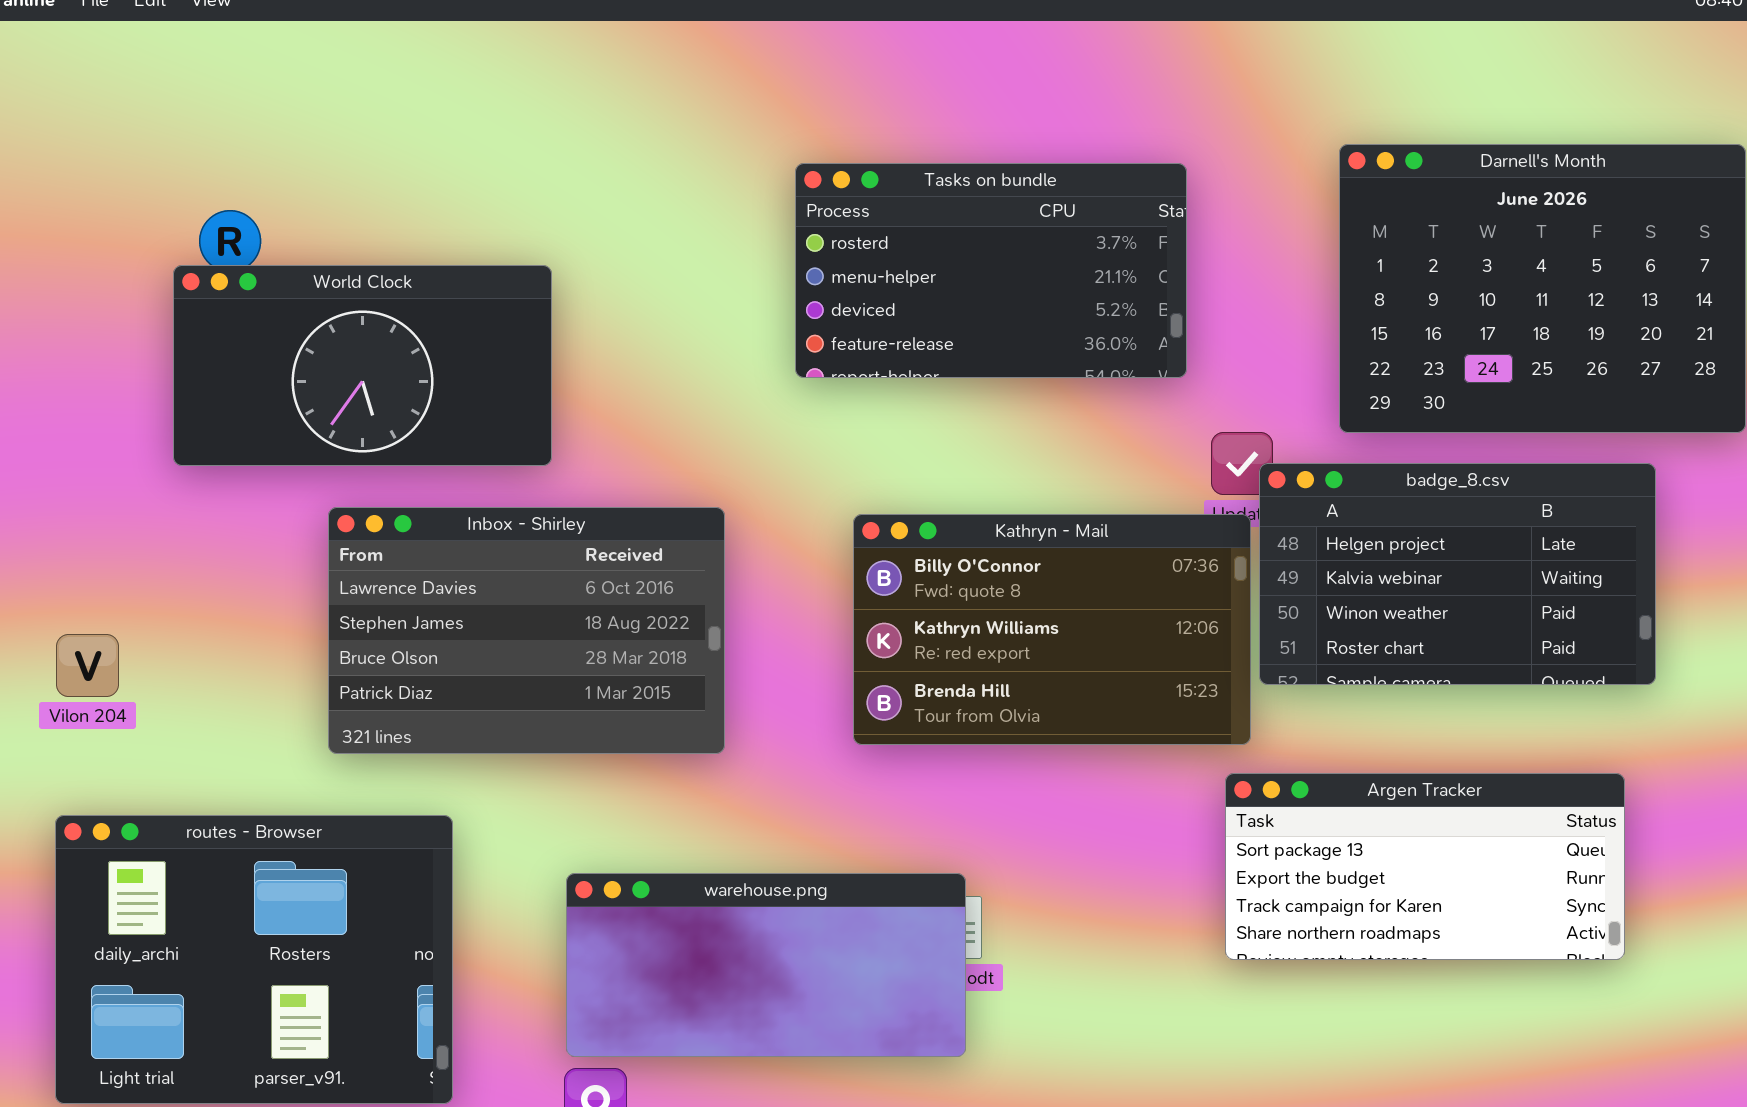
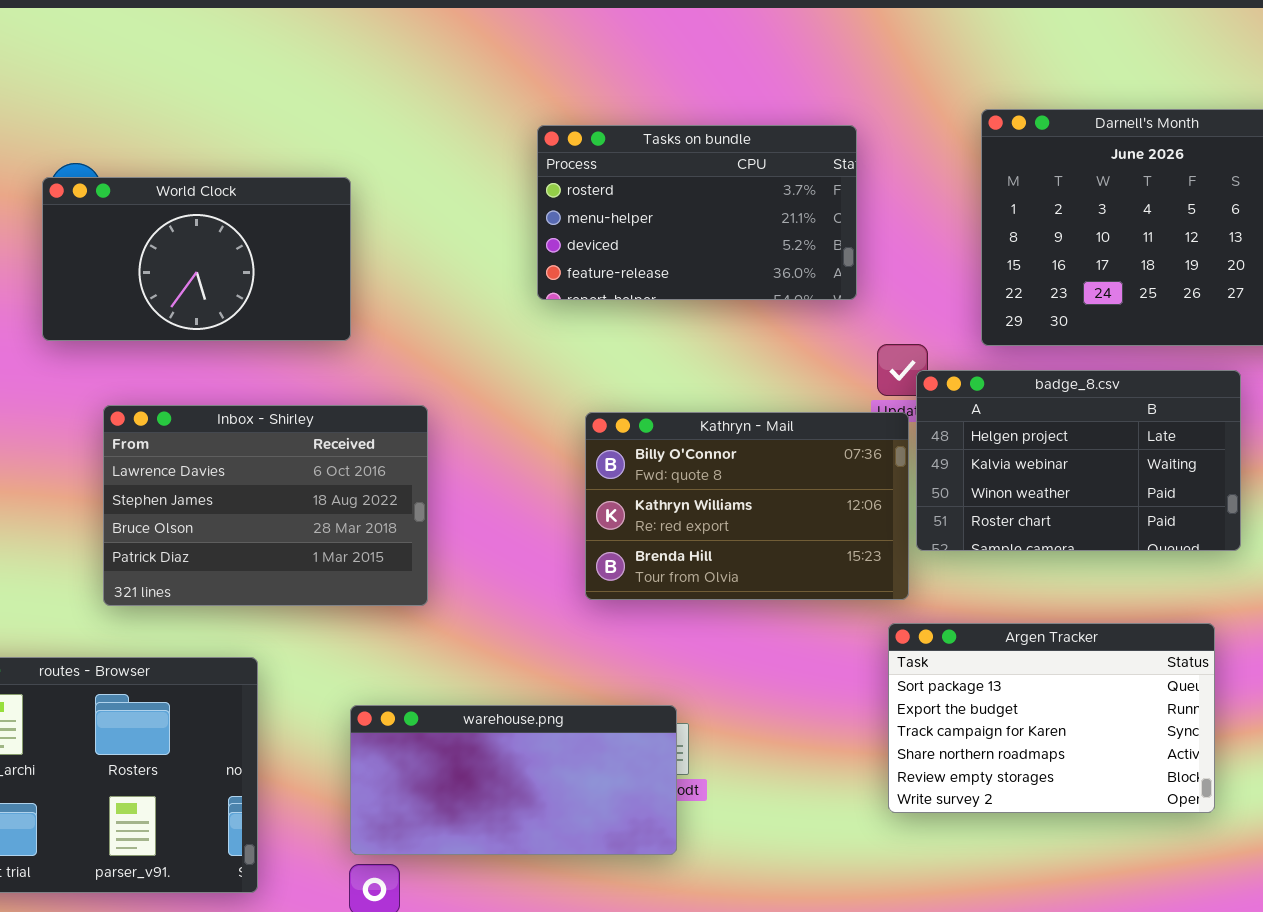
World Clock: [173,265,552,466] -> [42,177,351,341], moved
Inbox - Shirley: [328,507,725,754] -> [103,405,428,606], moved
Argen Tracker: [1225,773,1625,960] -> [888,623,1215,813], resized

